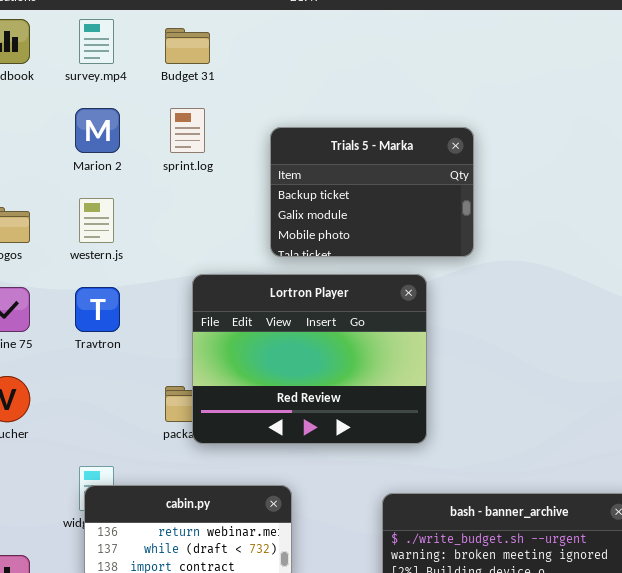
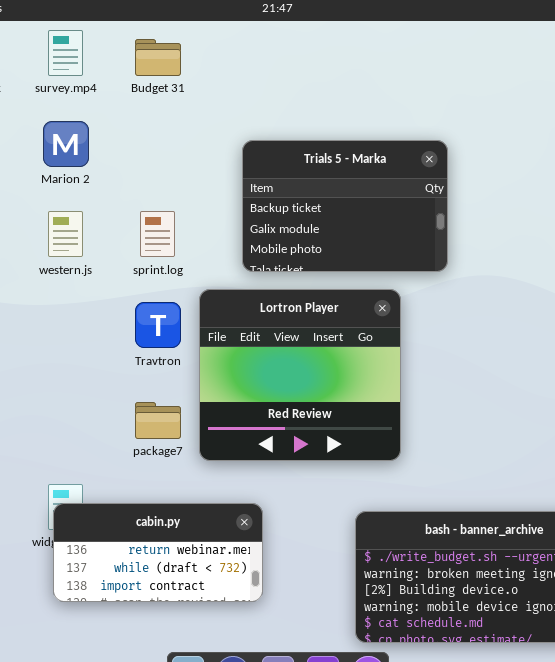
sprint.log: [170,108,205,153] -> [140,211,175,257], moved
Lortron Player: [192,274,427,444] -> [199,289,401,461], resized
Travtron: [75,287,120,332] -> [135,302,181,348], moved

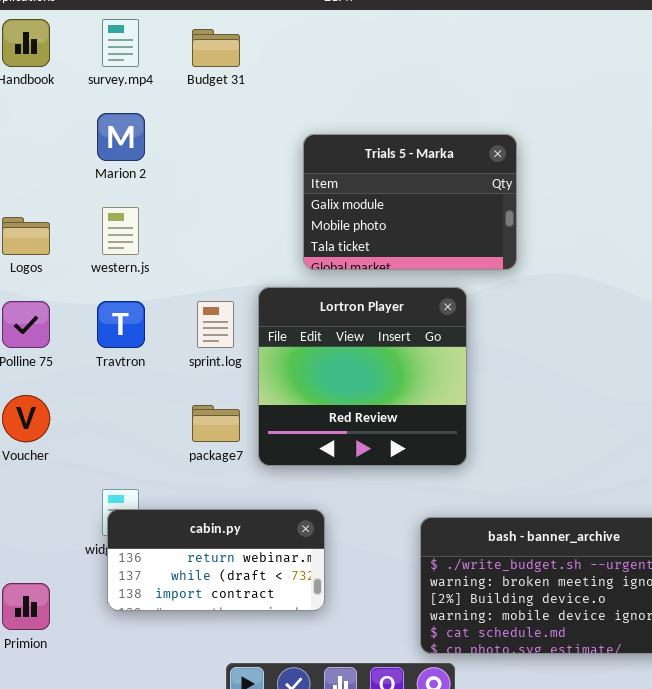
Trials 5 - Marka: [242,140,448,272] -> [303,134,517,270], scrolled down 1 row
sprint.log: [140,211,175,257] -> [197,301,234,348], moved
Travtron: [135,302,181,348] -> [97,301,145,348], moved

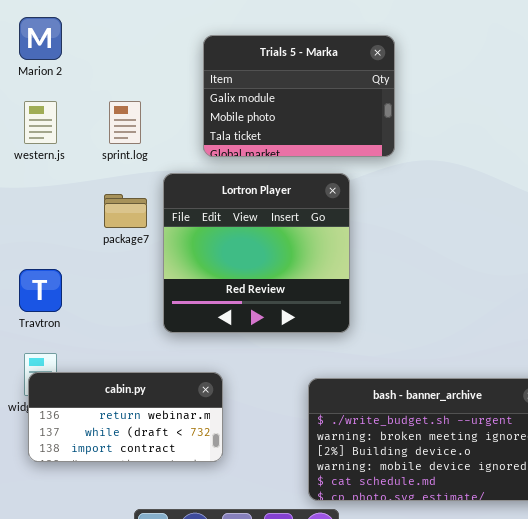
Travtron: [97,301,145,348] -> [19,269,62,312], moved
sprint.log: [197,301,234,348] -> [109,101,141,144], moved
package7: [192,405,240,442] -> [104,194,147,228], moved

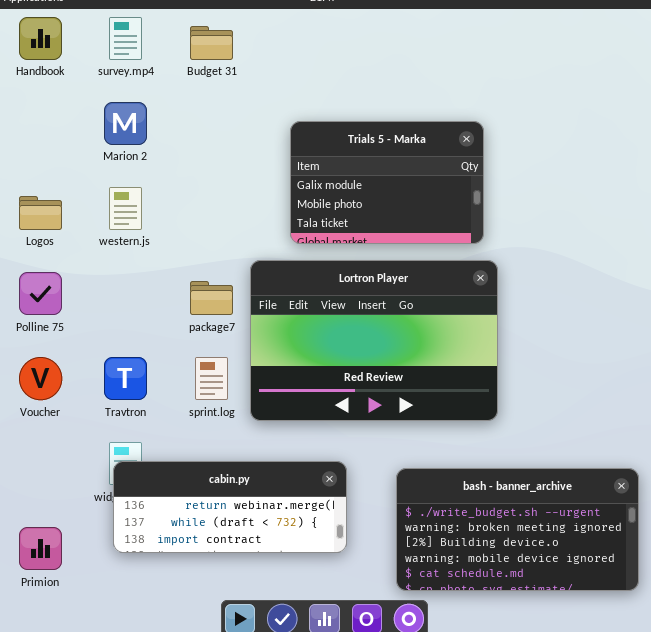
sprint.log: [109,101,141,144] -> [195,357,228,400], moved
Lortron Player: [163,173,350,333] -> [250,260,498,421], resized
cabin.py: [28,372,223,462] -> [113,461,347,553], resized

